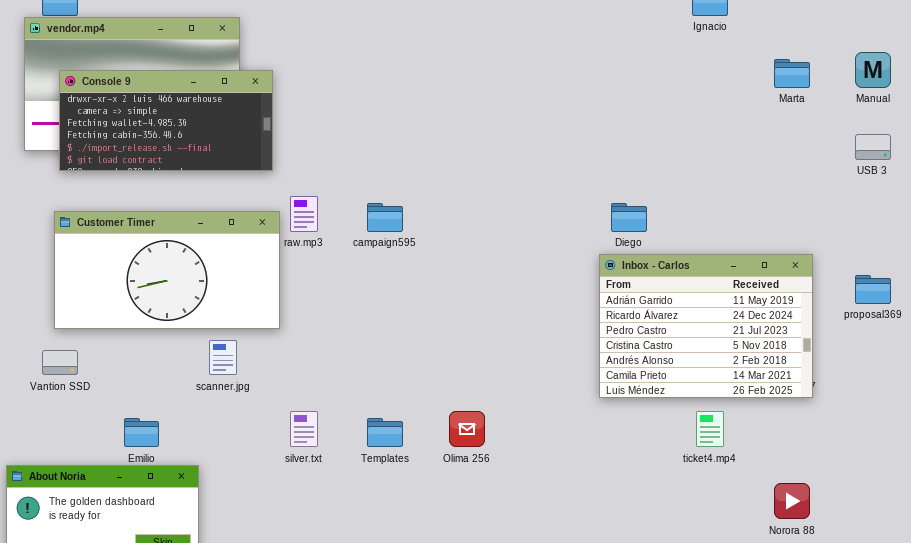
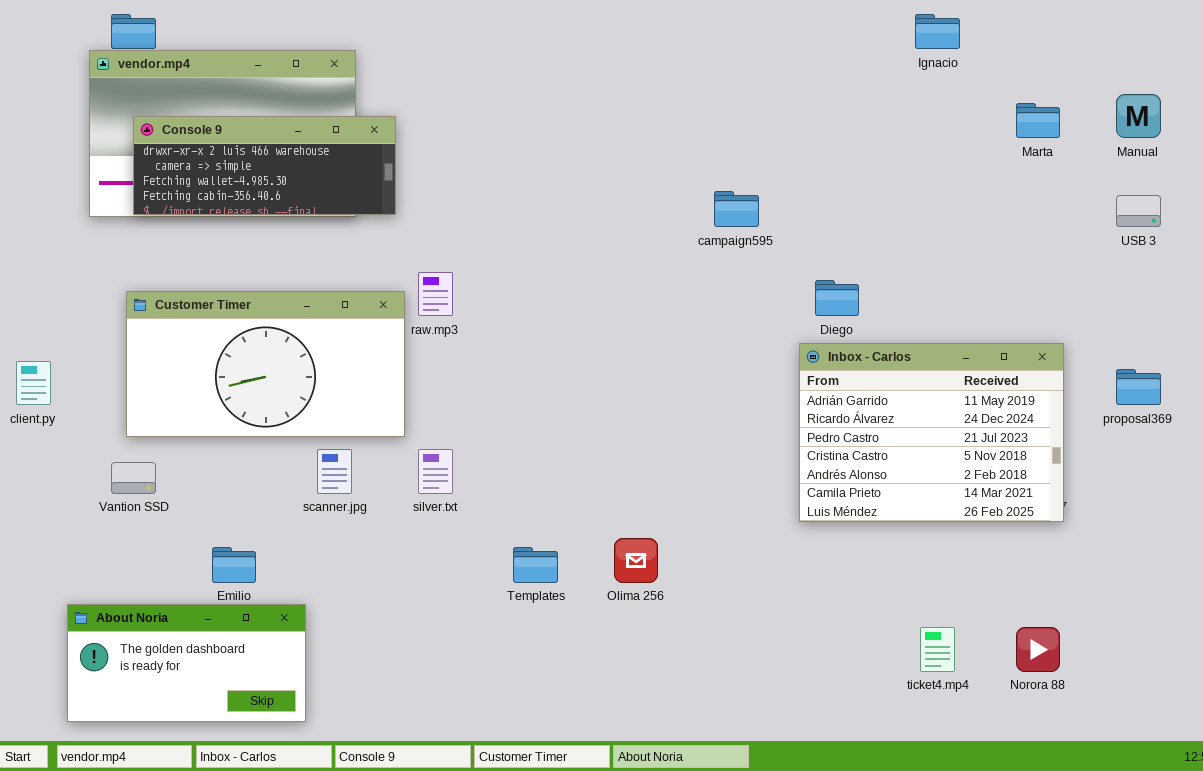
Console 9: [59,70,273,171] -> [133,116,396,215], resized
campaign595: [367,203,403,232] -> [714,191,759,227], moved
silver.txt: [290,411,318,447] -> [418,449,453,494], moved
ticket4.mp4: [696,411,724,447] -> [920,627,955,672], moved

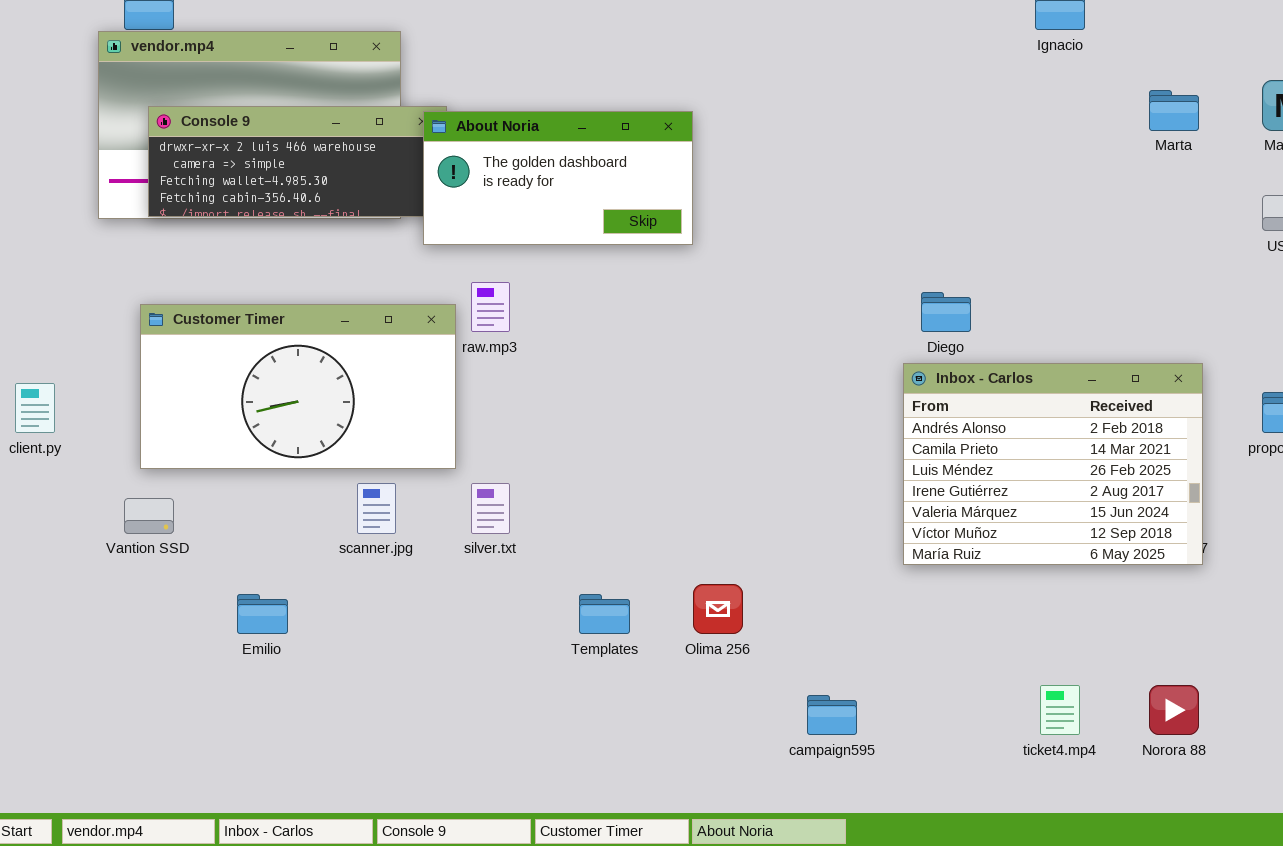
campaign595: [714,191,759,227] -> [807,695,857,735], moved
Inbox - Carlos: [799,343,1064,522] -> [903,363,1203,565], scrolled down 4 rows
About Noria: [67,604,306,722] -> [423,111,693,245], moved

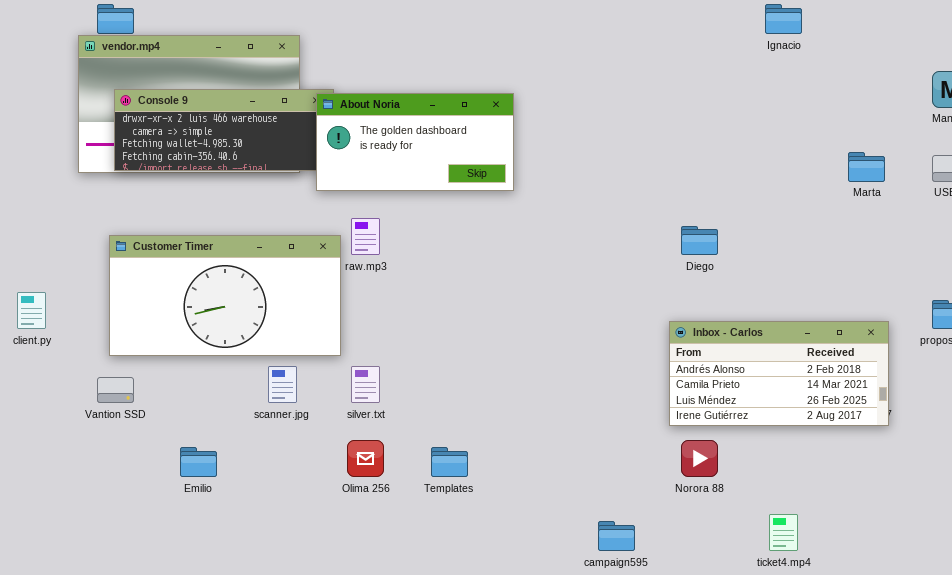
Marta: [1149,90,1199,131] -> [848,152,885,182], moved
Inbox - Carlos: [903,363,1203,565] -> [669,321,889,426], resized
Olima 256: [693,584,743,634] -> [347,440,384,477], moved
Norora 88: [1149,685,1199,735] -> [681,440,718,477], moved

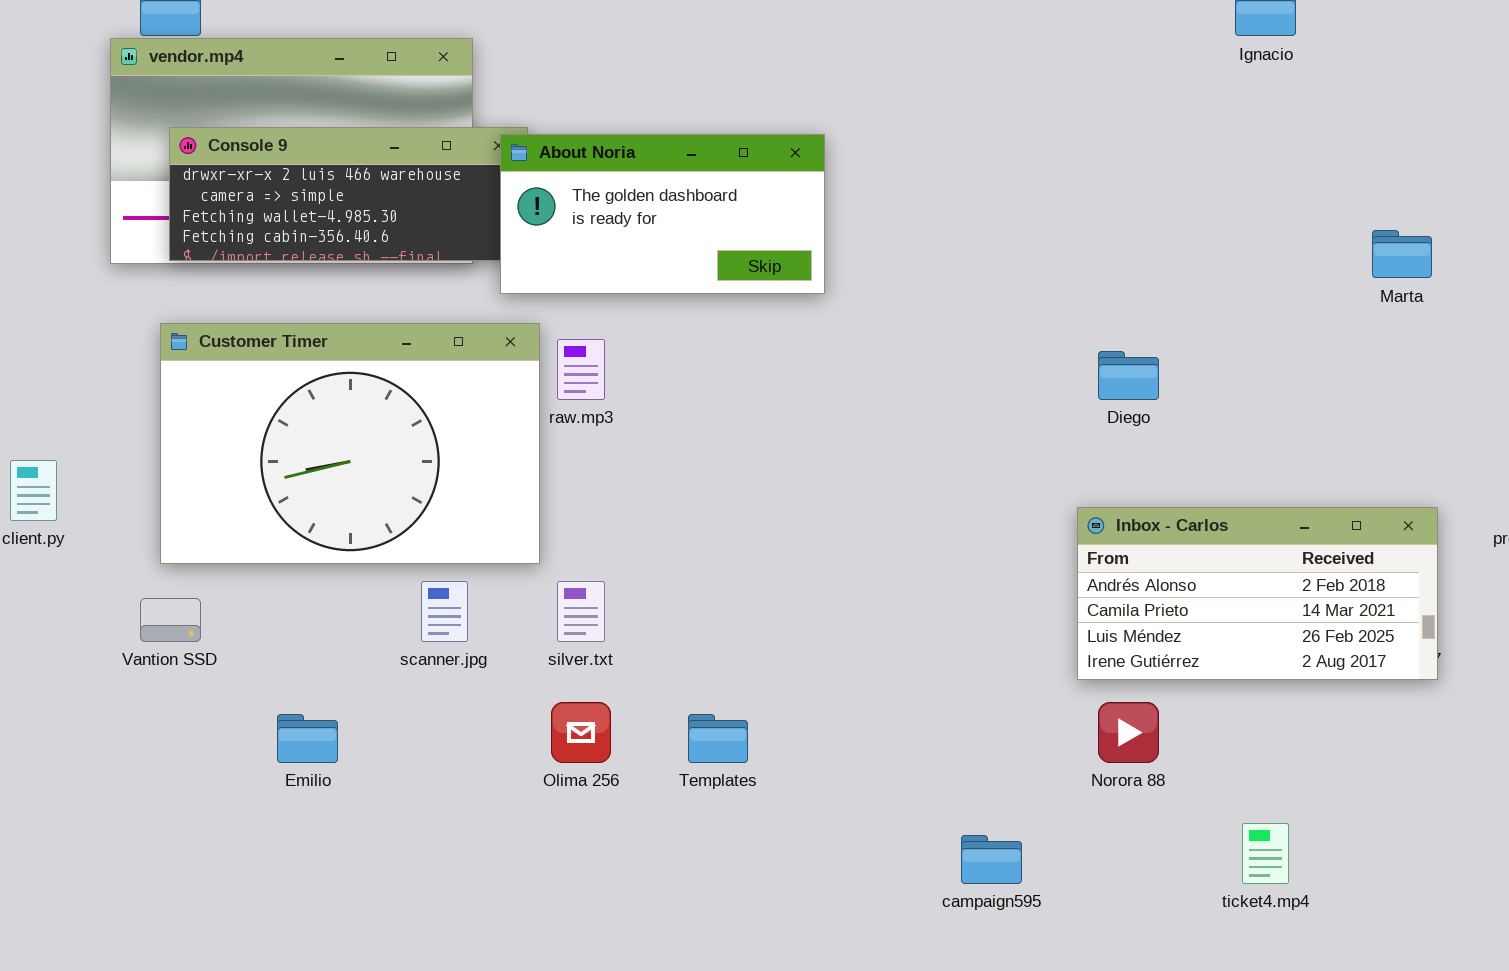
Customer Timer: [109,235,341,356] -> [160,323,540,564], resized

